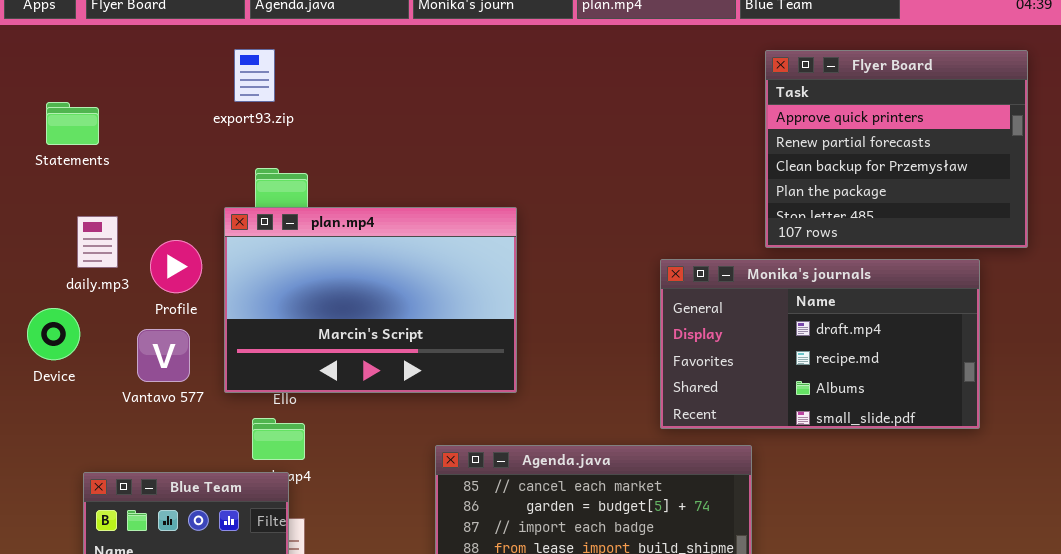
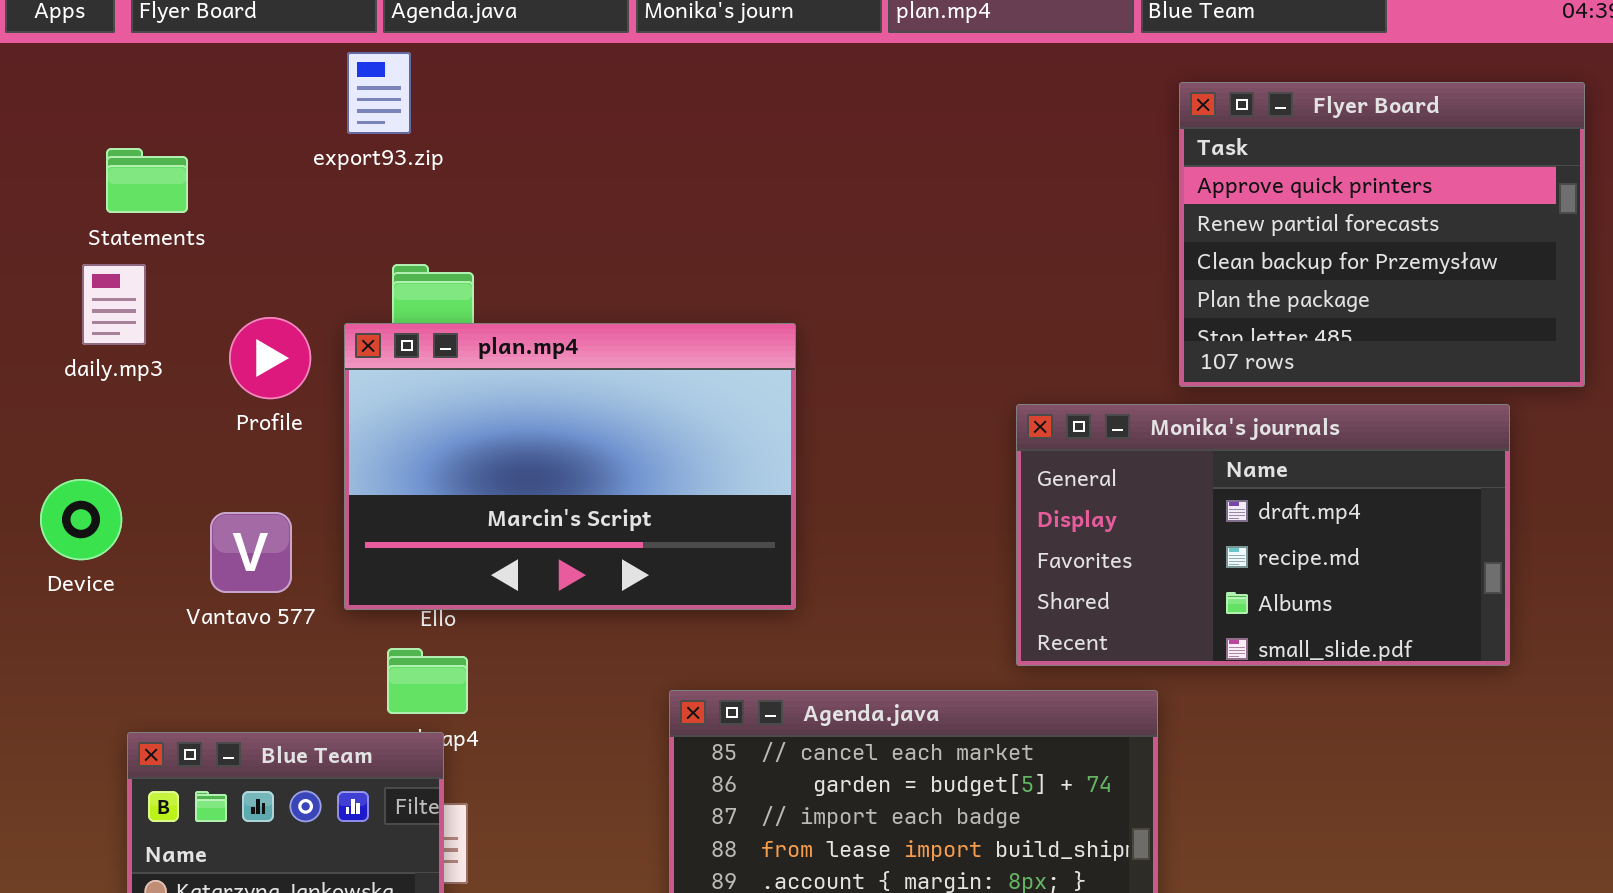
export93.zip: [234,49,275,102] -> [347,52,411,134], moved
Statements: [46,102,99,145] -> [106,148,188,213], moved
daily.mp3: [77,216,118,268] -> [82,264,146,345], moved
Profile: [150,240,202,293] -> [229,317,311,399], moved

